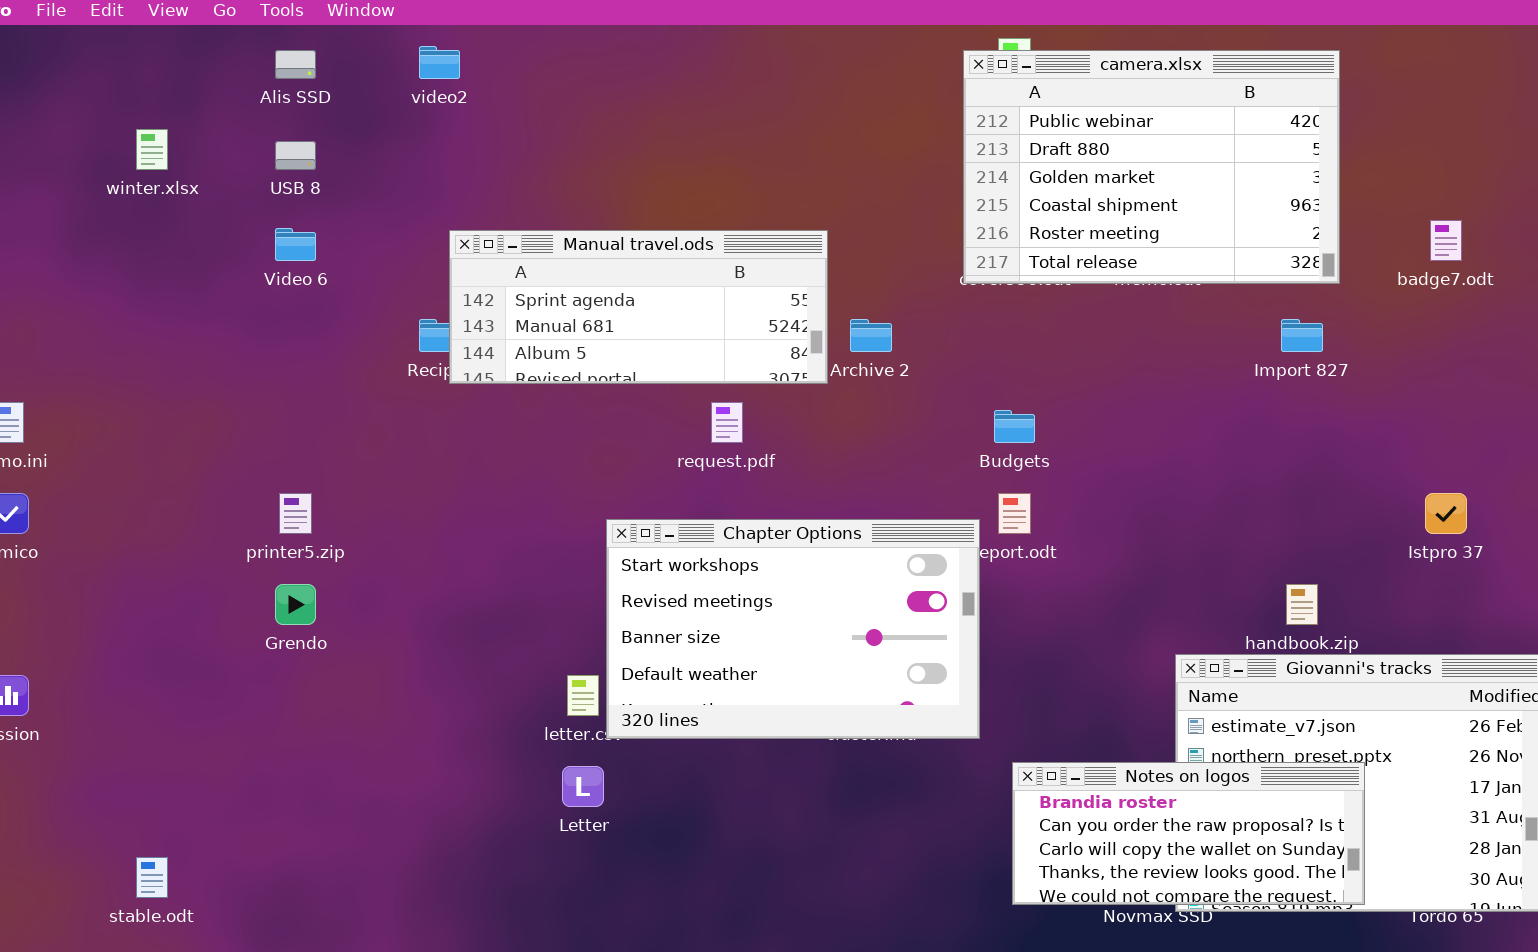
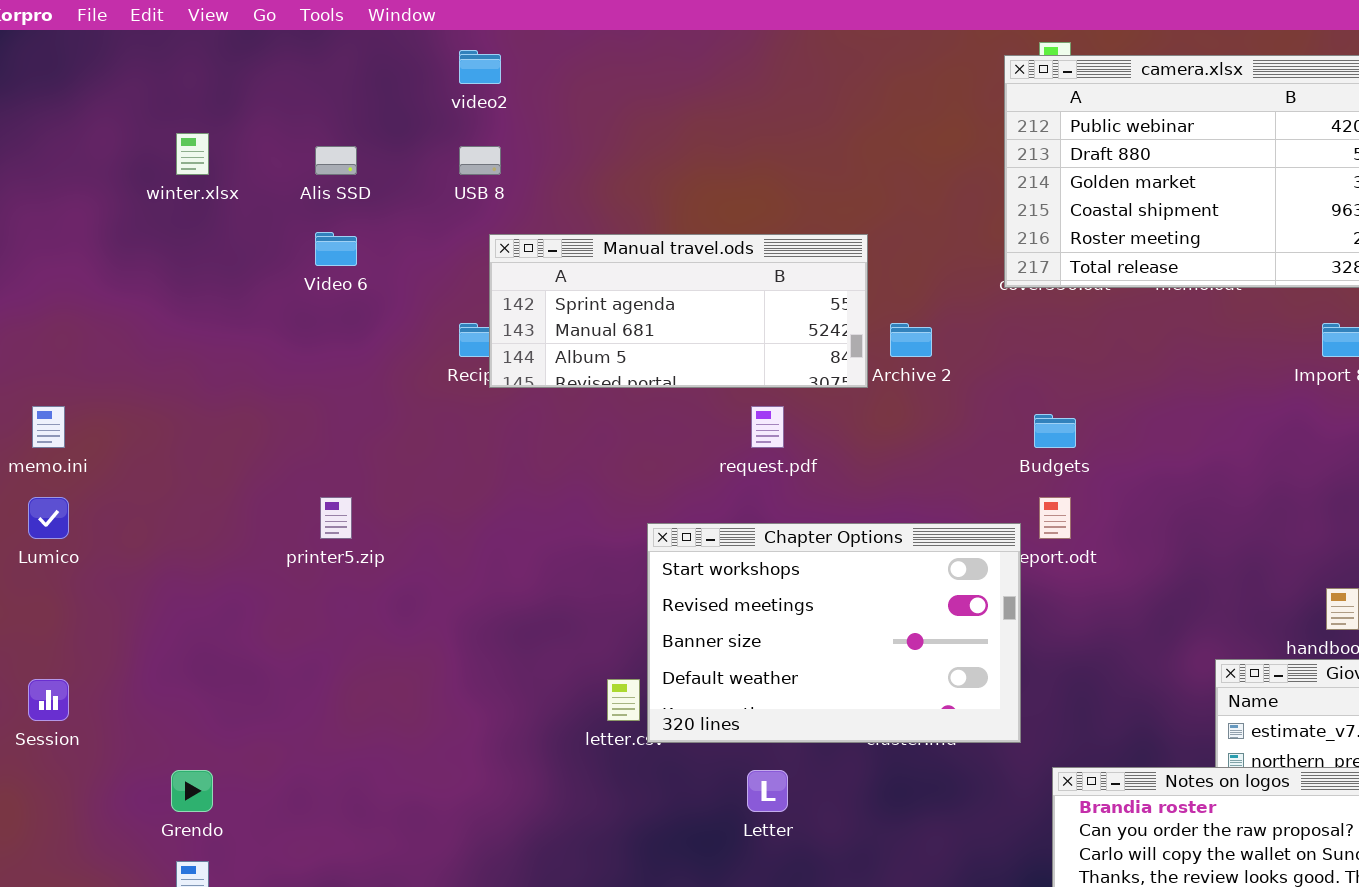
Alis SSD: [275,50,316,79] -> [315,146,357,175], moved
USB 8: [275,141,316,170] -> [459,146,501,175], moved
Grendo: [275,584,316,625] -> [171,770,213,812], moved
Letter: [562,766,604,807] -> [747,770,788,812], moved

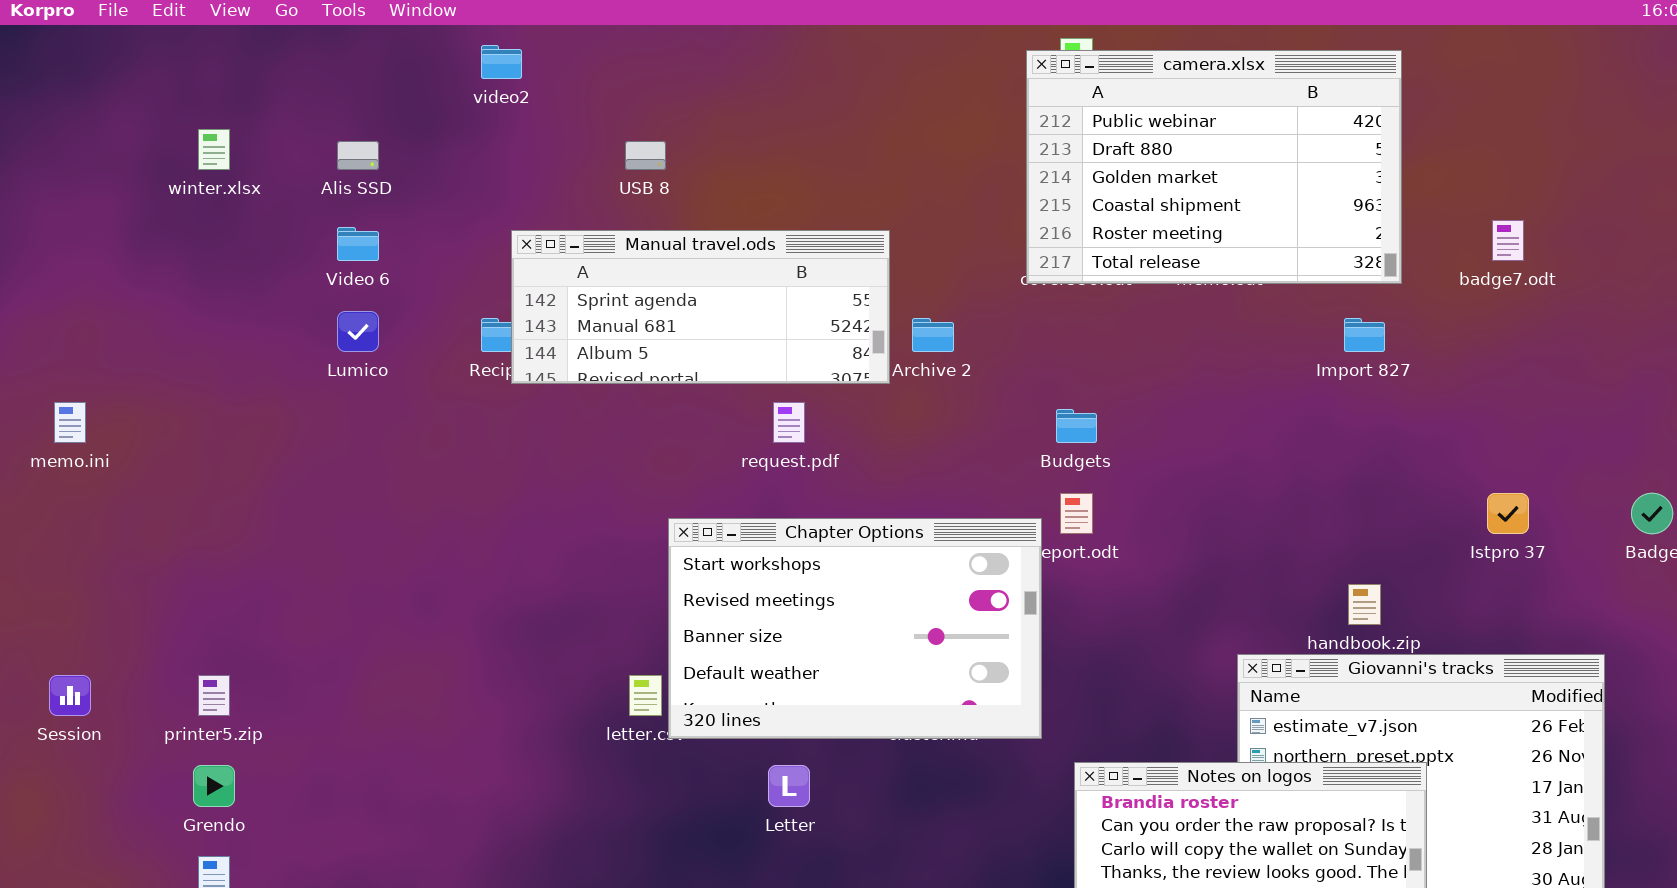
USB 8: [459,146,501,175] -> [625,141,666,170], moved
Lumico: [28,497,69,539] -> [337,311,379,352], moved
printer5.zip: [320,497,352,539] -> [198,675,230,716], moved

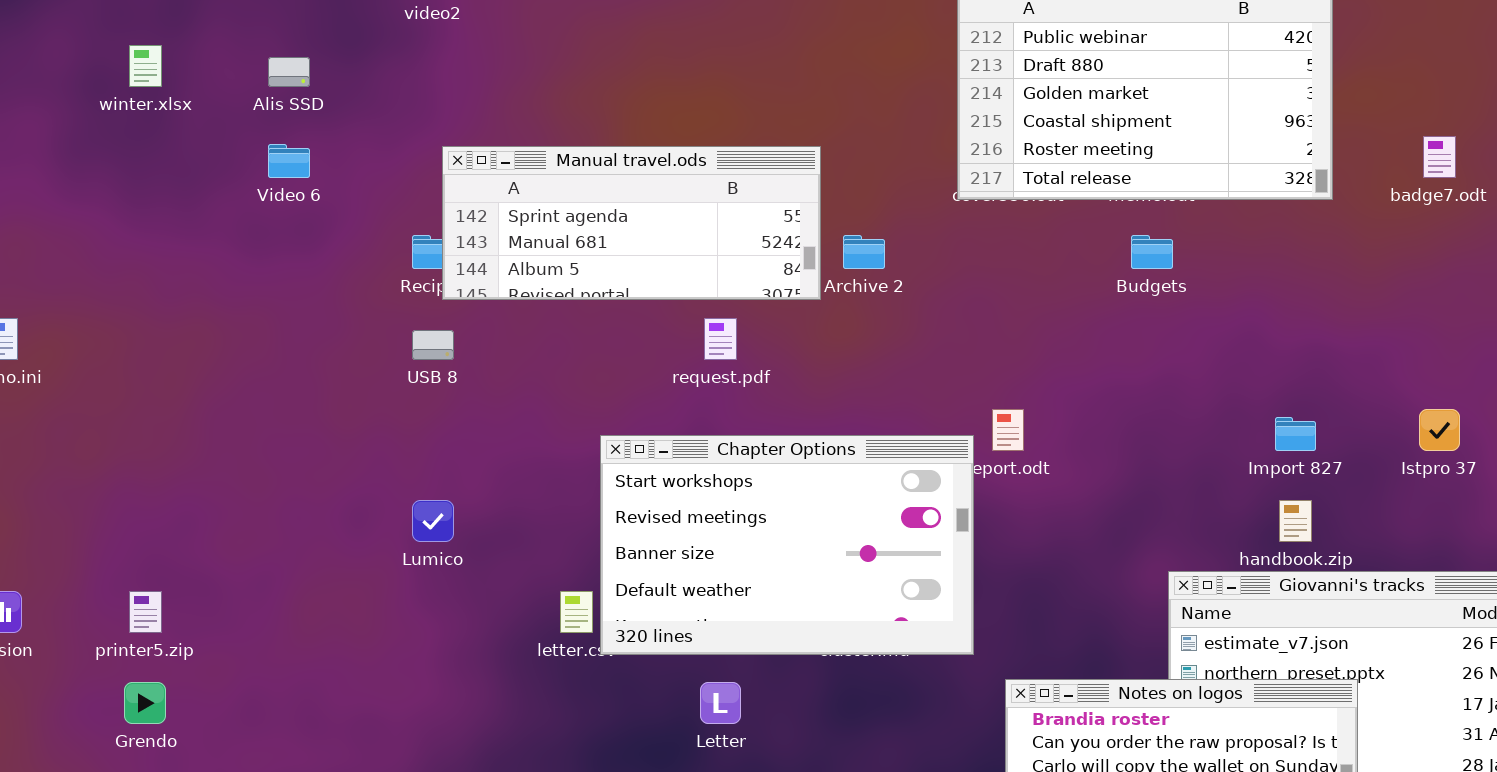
USB 8: [625,141,666,170] -> [412,330,454,360], moved
Lumico: [337,311,379,352] -> [412,500,454,542], moved
Import 827: [1344,318,1385,352] -> [1275,417,1316,451], moved
Budgets: [1056,409,1097,443] -> [1131,235,1173,269], moved

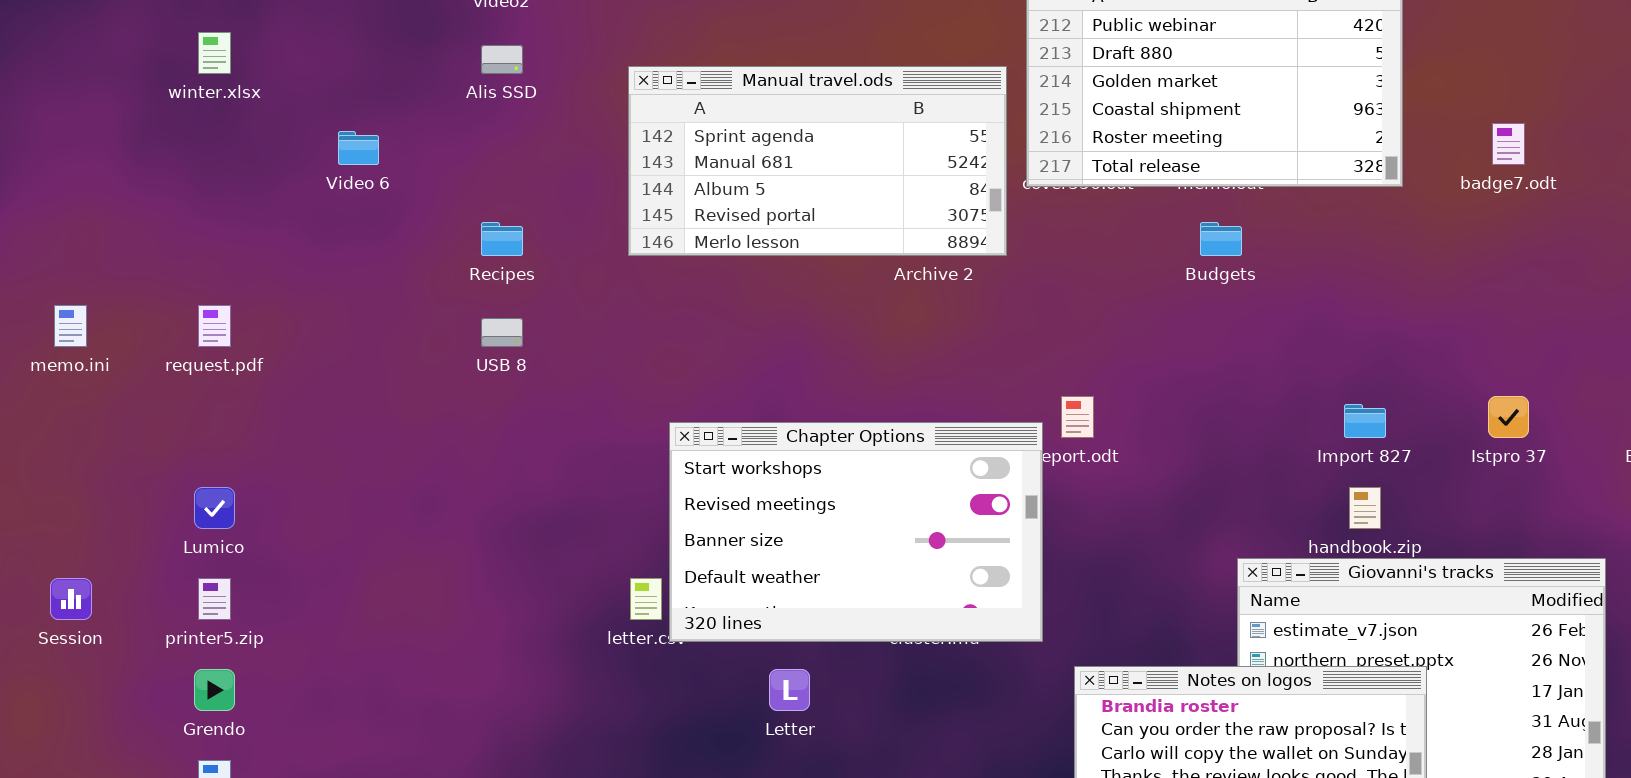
Alis SSD: [268,57,310,87] -> [481,45,523,74], moved
Manual travel.ods: [442,146,821,300] -> [628,66,1007,256], moved, resized
request.pdf: [704,318,737,360] -> [198,305,231,347], moved
Lumico: [412,500,454,542] -> [194,487,235,529], moved

